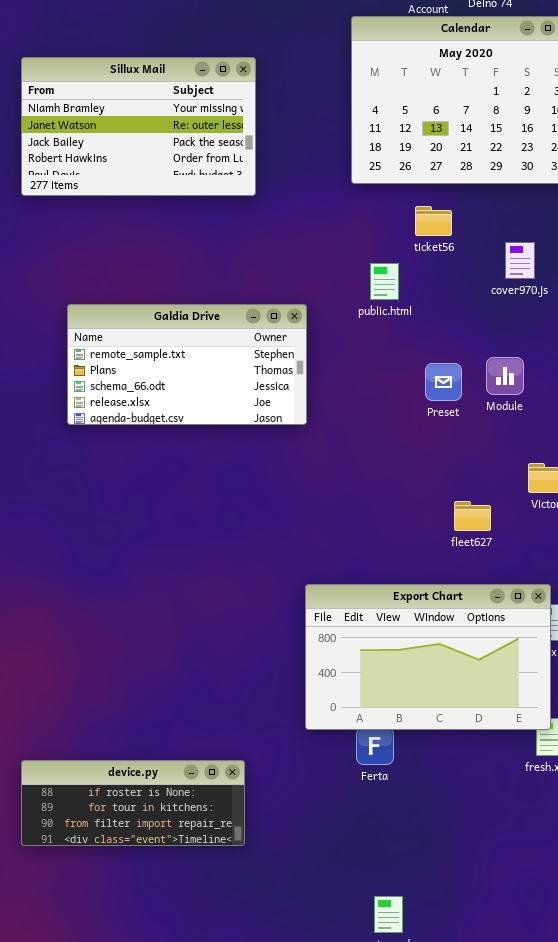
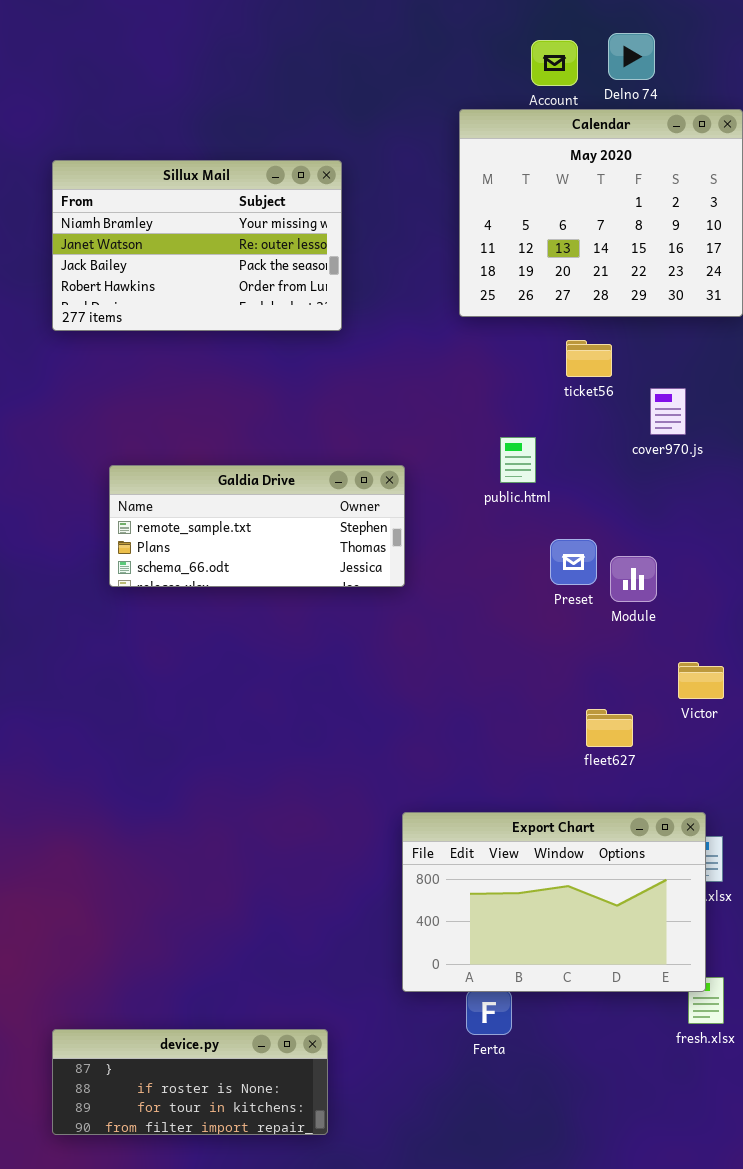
ticket56: [415,206,452,236] -> [566,340,612,377], moved
public.html: [370,263,399,300] -> [500,437,536,483], moved
Galdia Drive: [67,304,307,425] -> [109,465,405,587], resized
Module: [486,357,524,395] -> [610,556,657,602], moved
device.py: [21,760,245,846] -> [52,1029,328,1135], scrolled up 1 row

